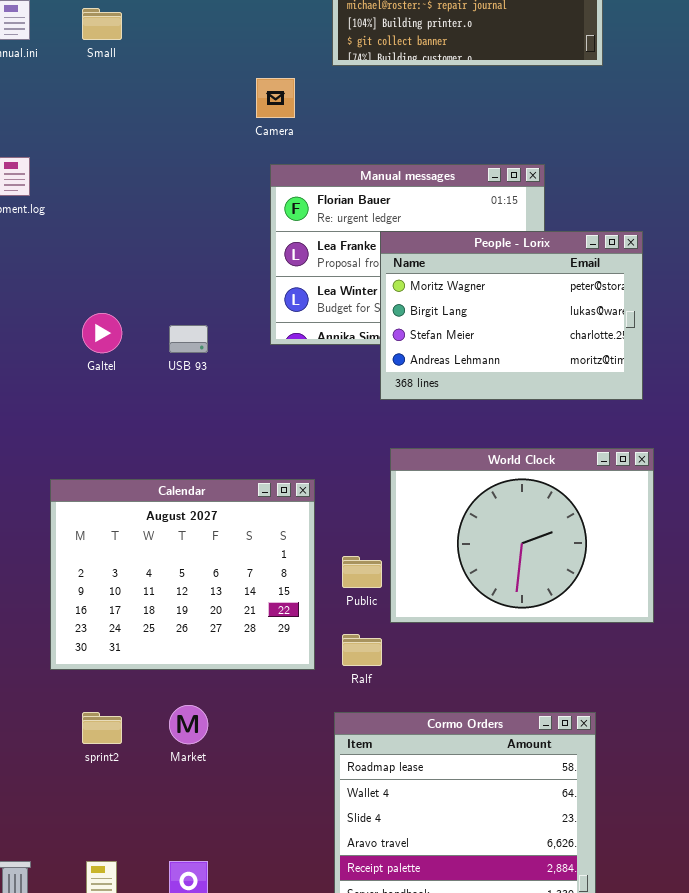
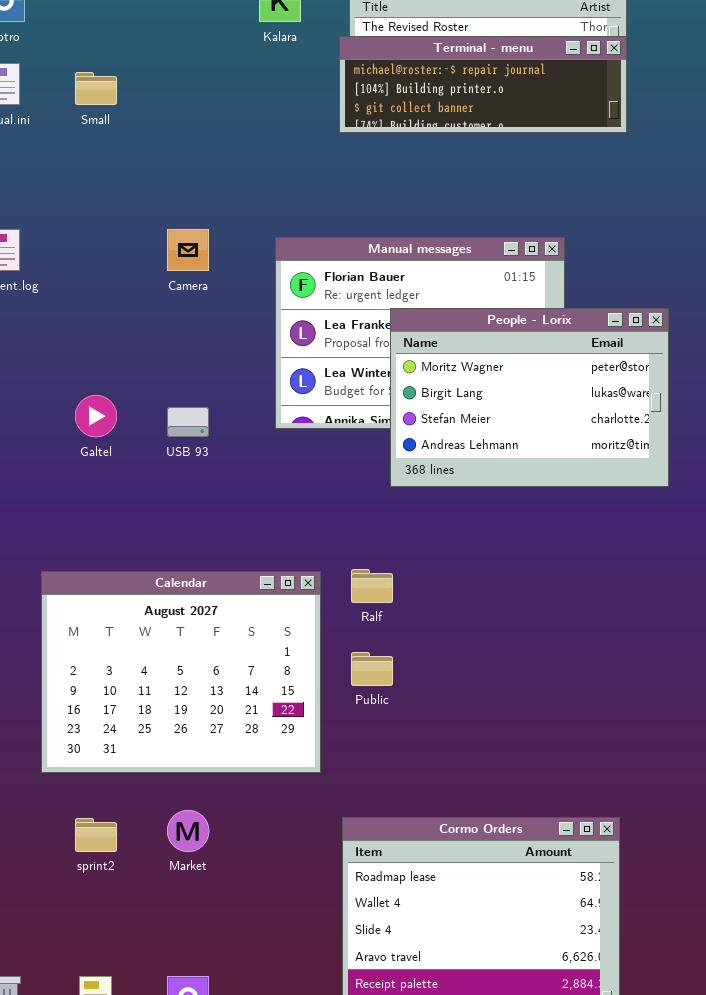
Camera: [256,78,295,118] -> [167,229,209,271], moved
World Clock: [390,448,654,623] -> none, closed
Ralf: [342,634,382,666] -> [351,569,393,603], moved

